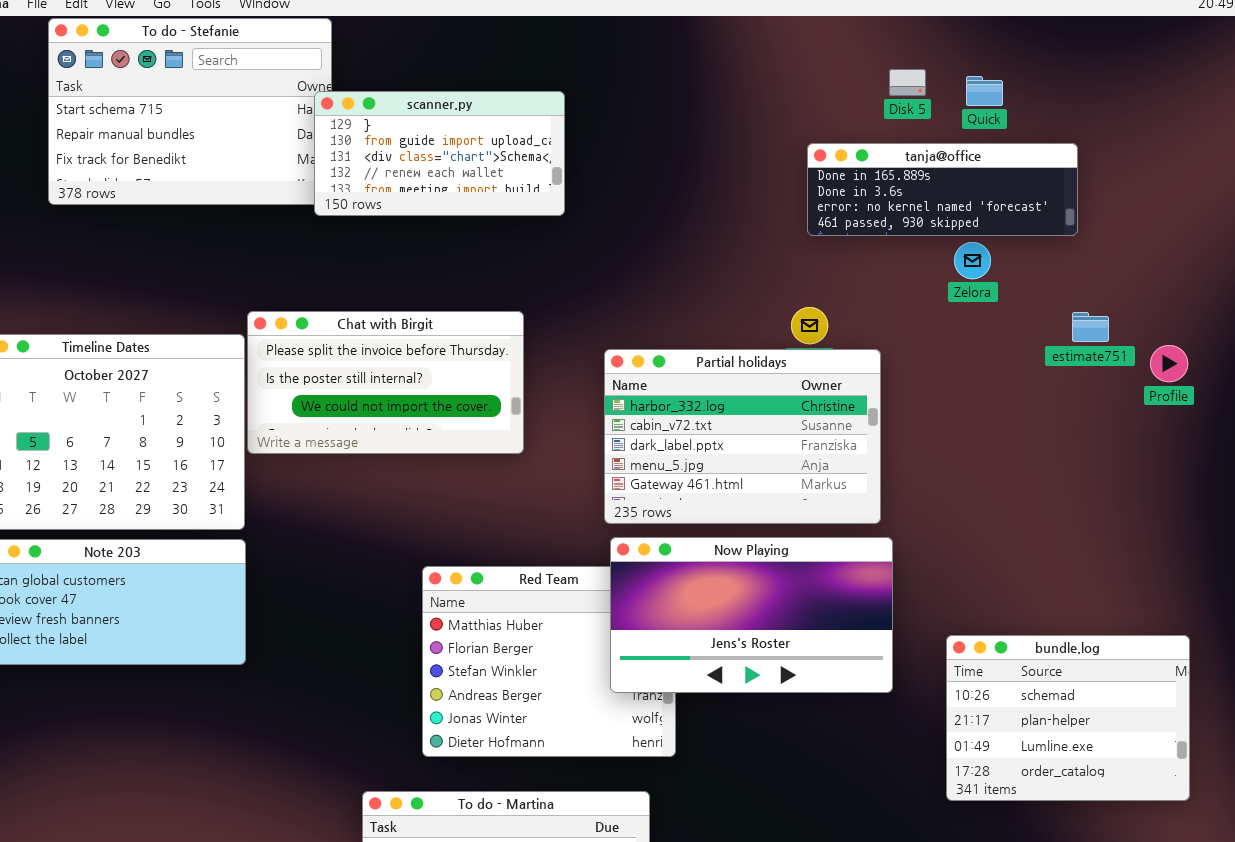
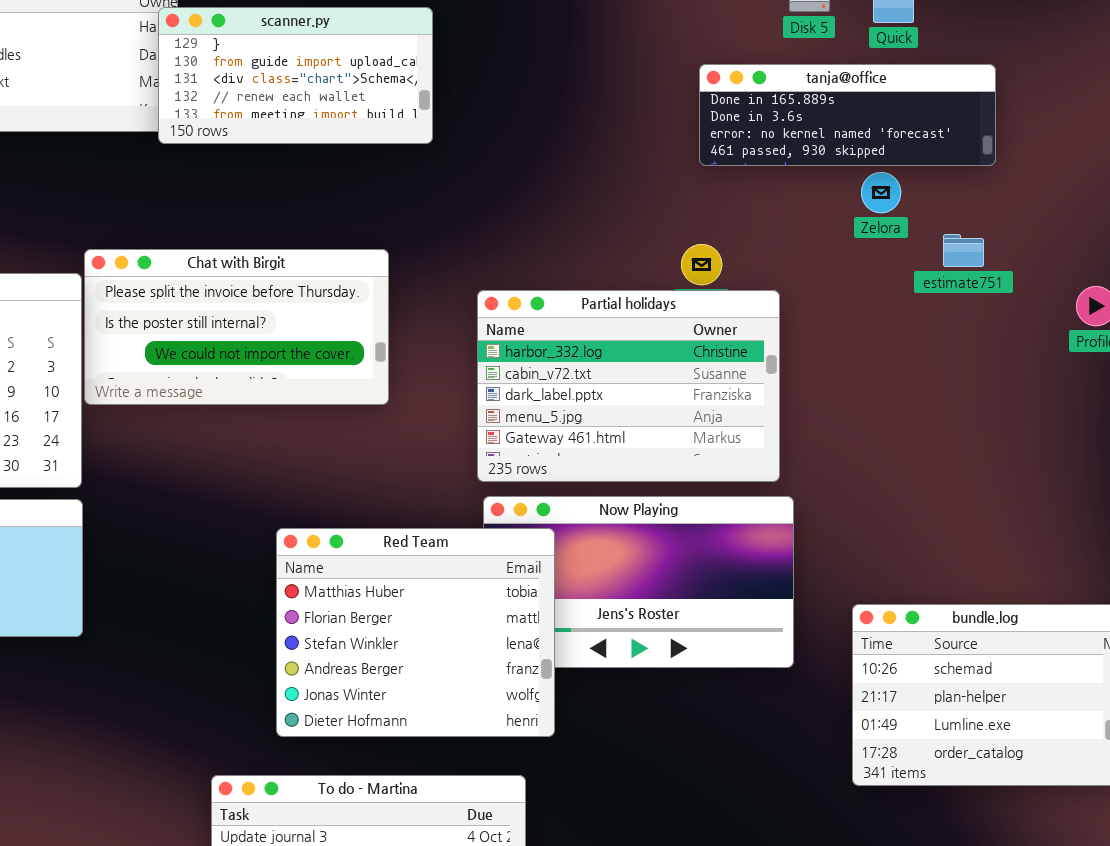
estimate751: [1072,312,1109,342] -> [943,234,984,267], moved
Red Team: [422,566,676,757] -> [276,528,555,737], raised

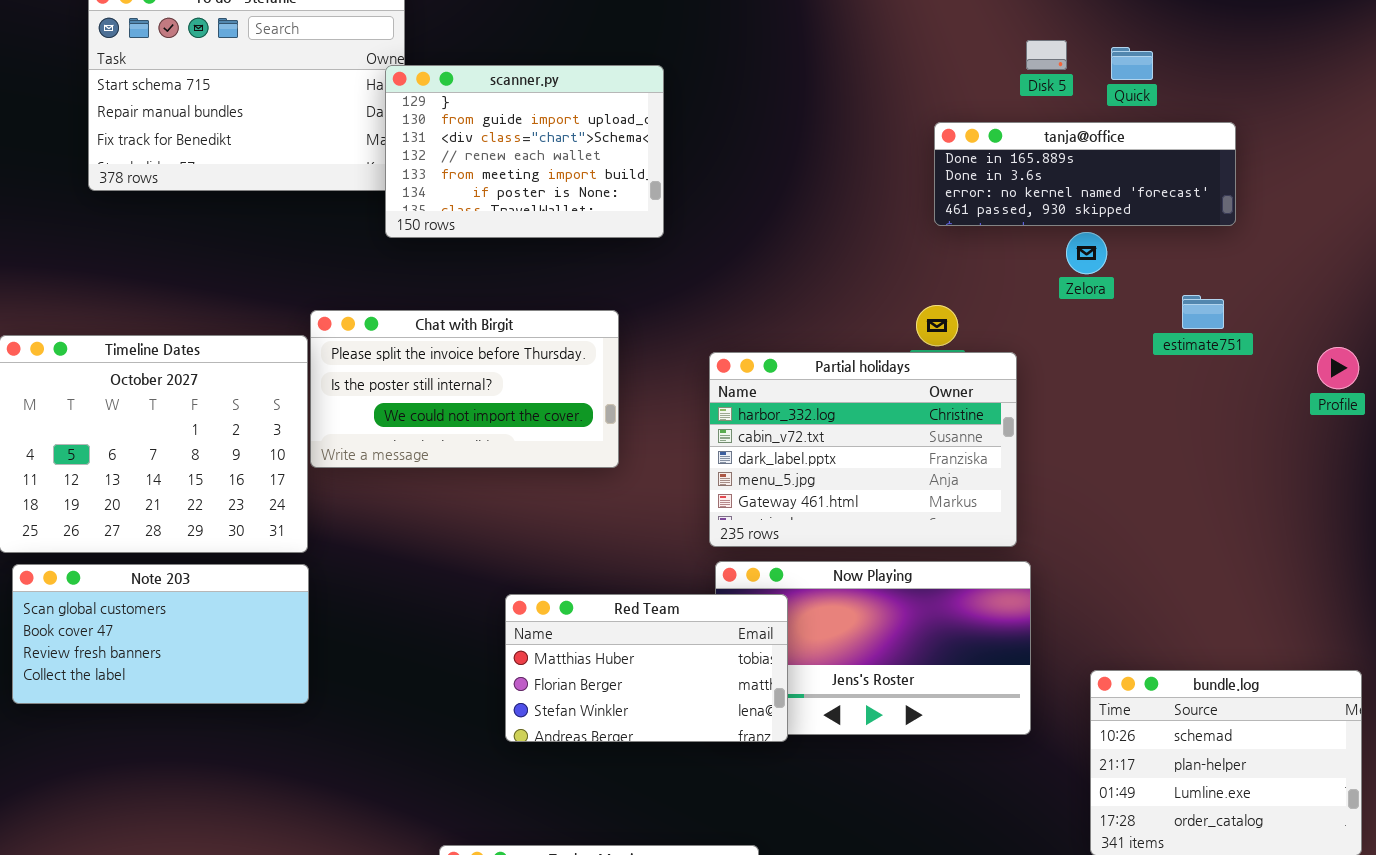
scanner.py: [158,7,433,144] -> [385,65,664,238], resized
Zelora: [861,172,901,213] -> [1066,232,1107,274], moved
Red Team: [276,528,555,737] -> [505,594,788,742], resized

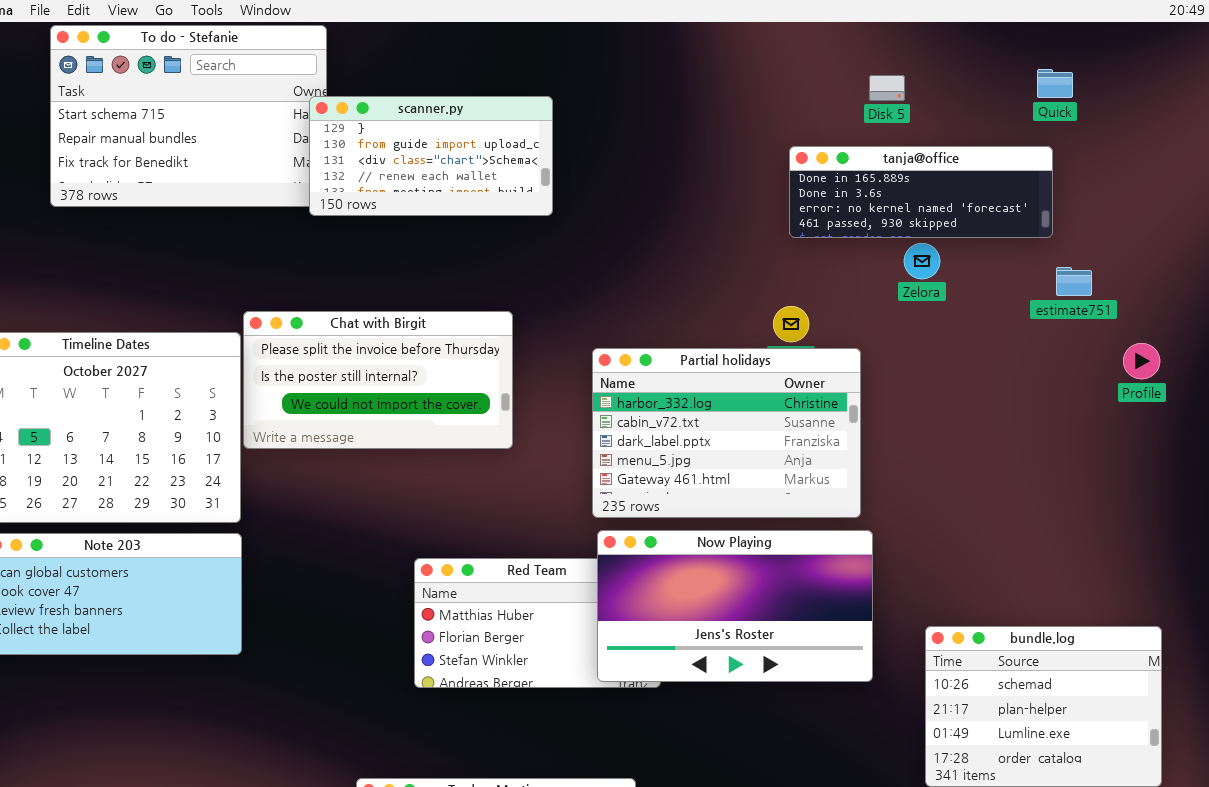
Quick: [1111,47,1153,80] -> [1037,69,1073,98], moved
scanner.py: [385,65,664,238] -> [309,96,553,216], resized
estimate751: [1182,295,1224,329] -> [1056,267,1092,296], moved
Now Playing: [715,561,1031,735] -> [597,530,873,682], raised

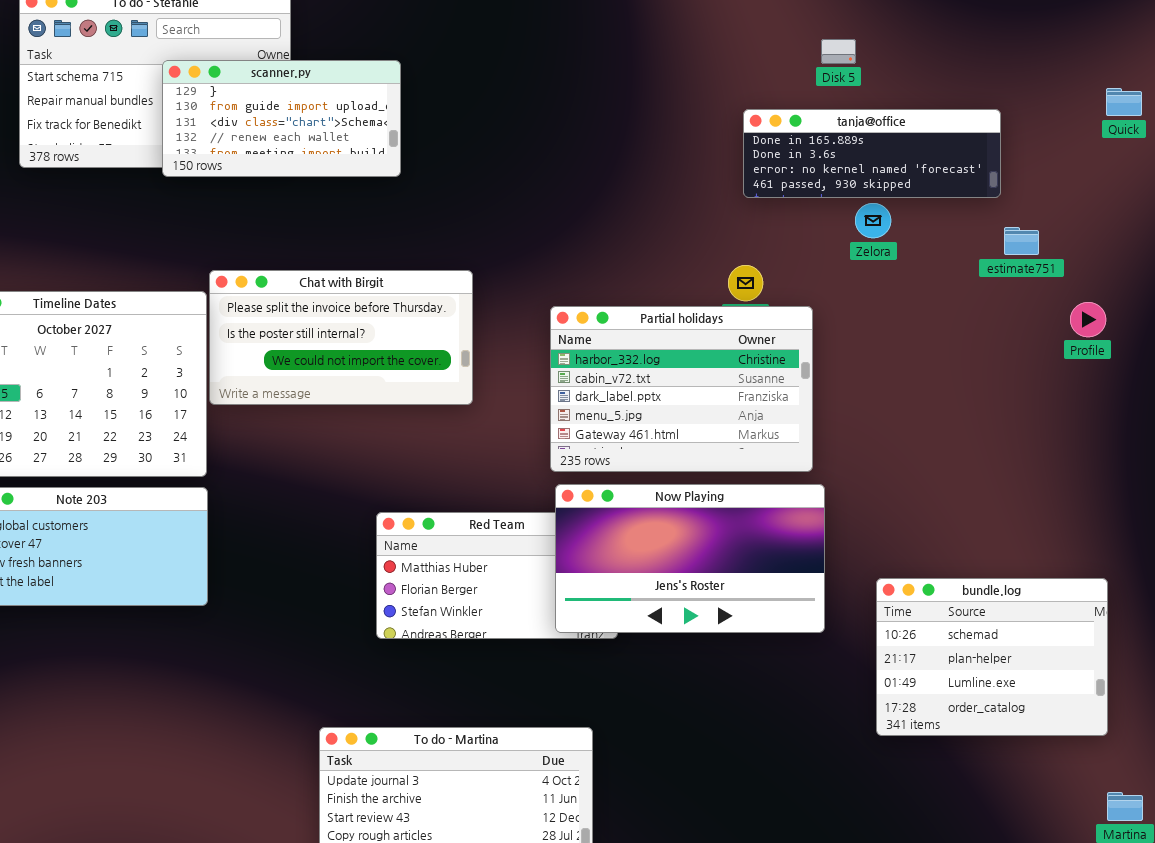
Quick: [1037,69,1073,98] -> [1106,88,1142,116], moved
scanner.py: [309,96,553,216] -> [162,60,401,177], moved

